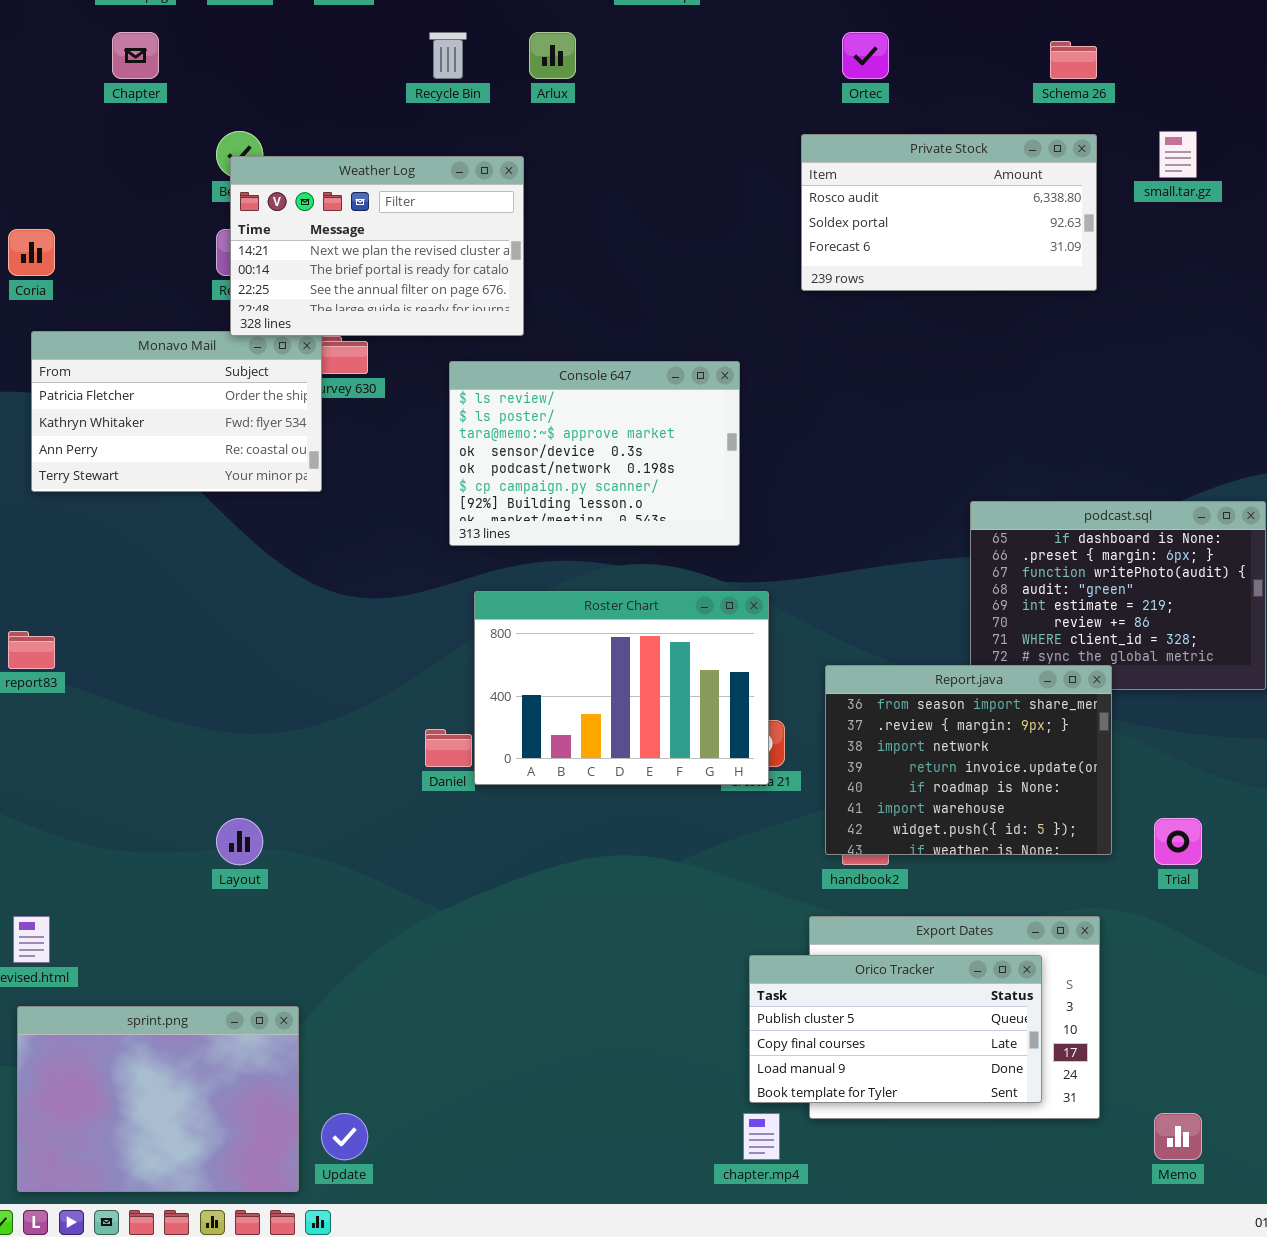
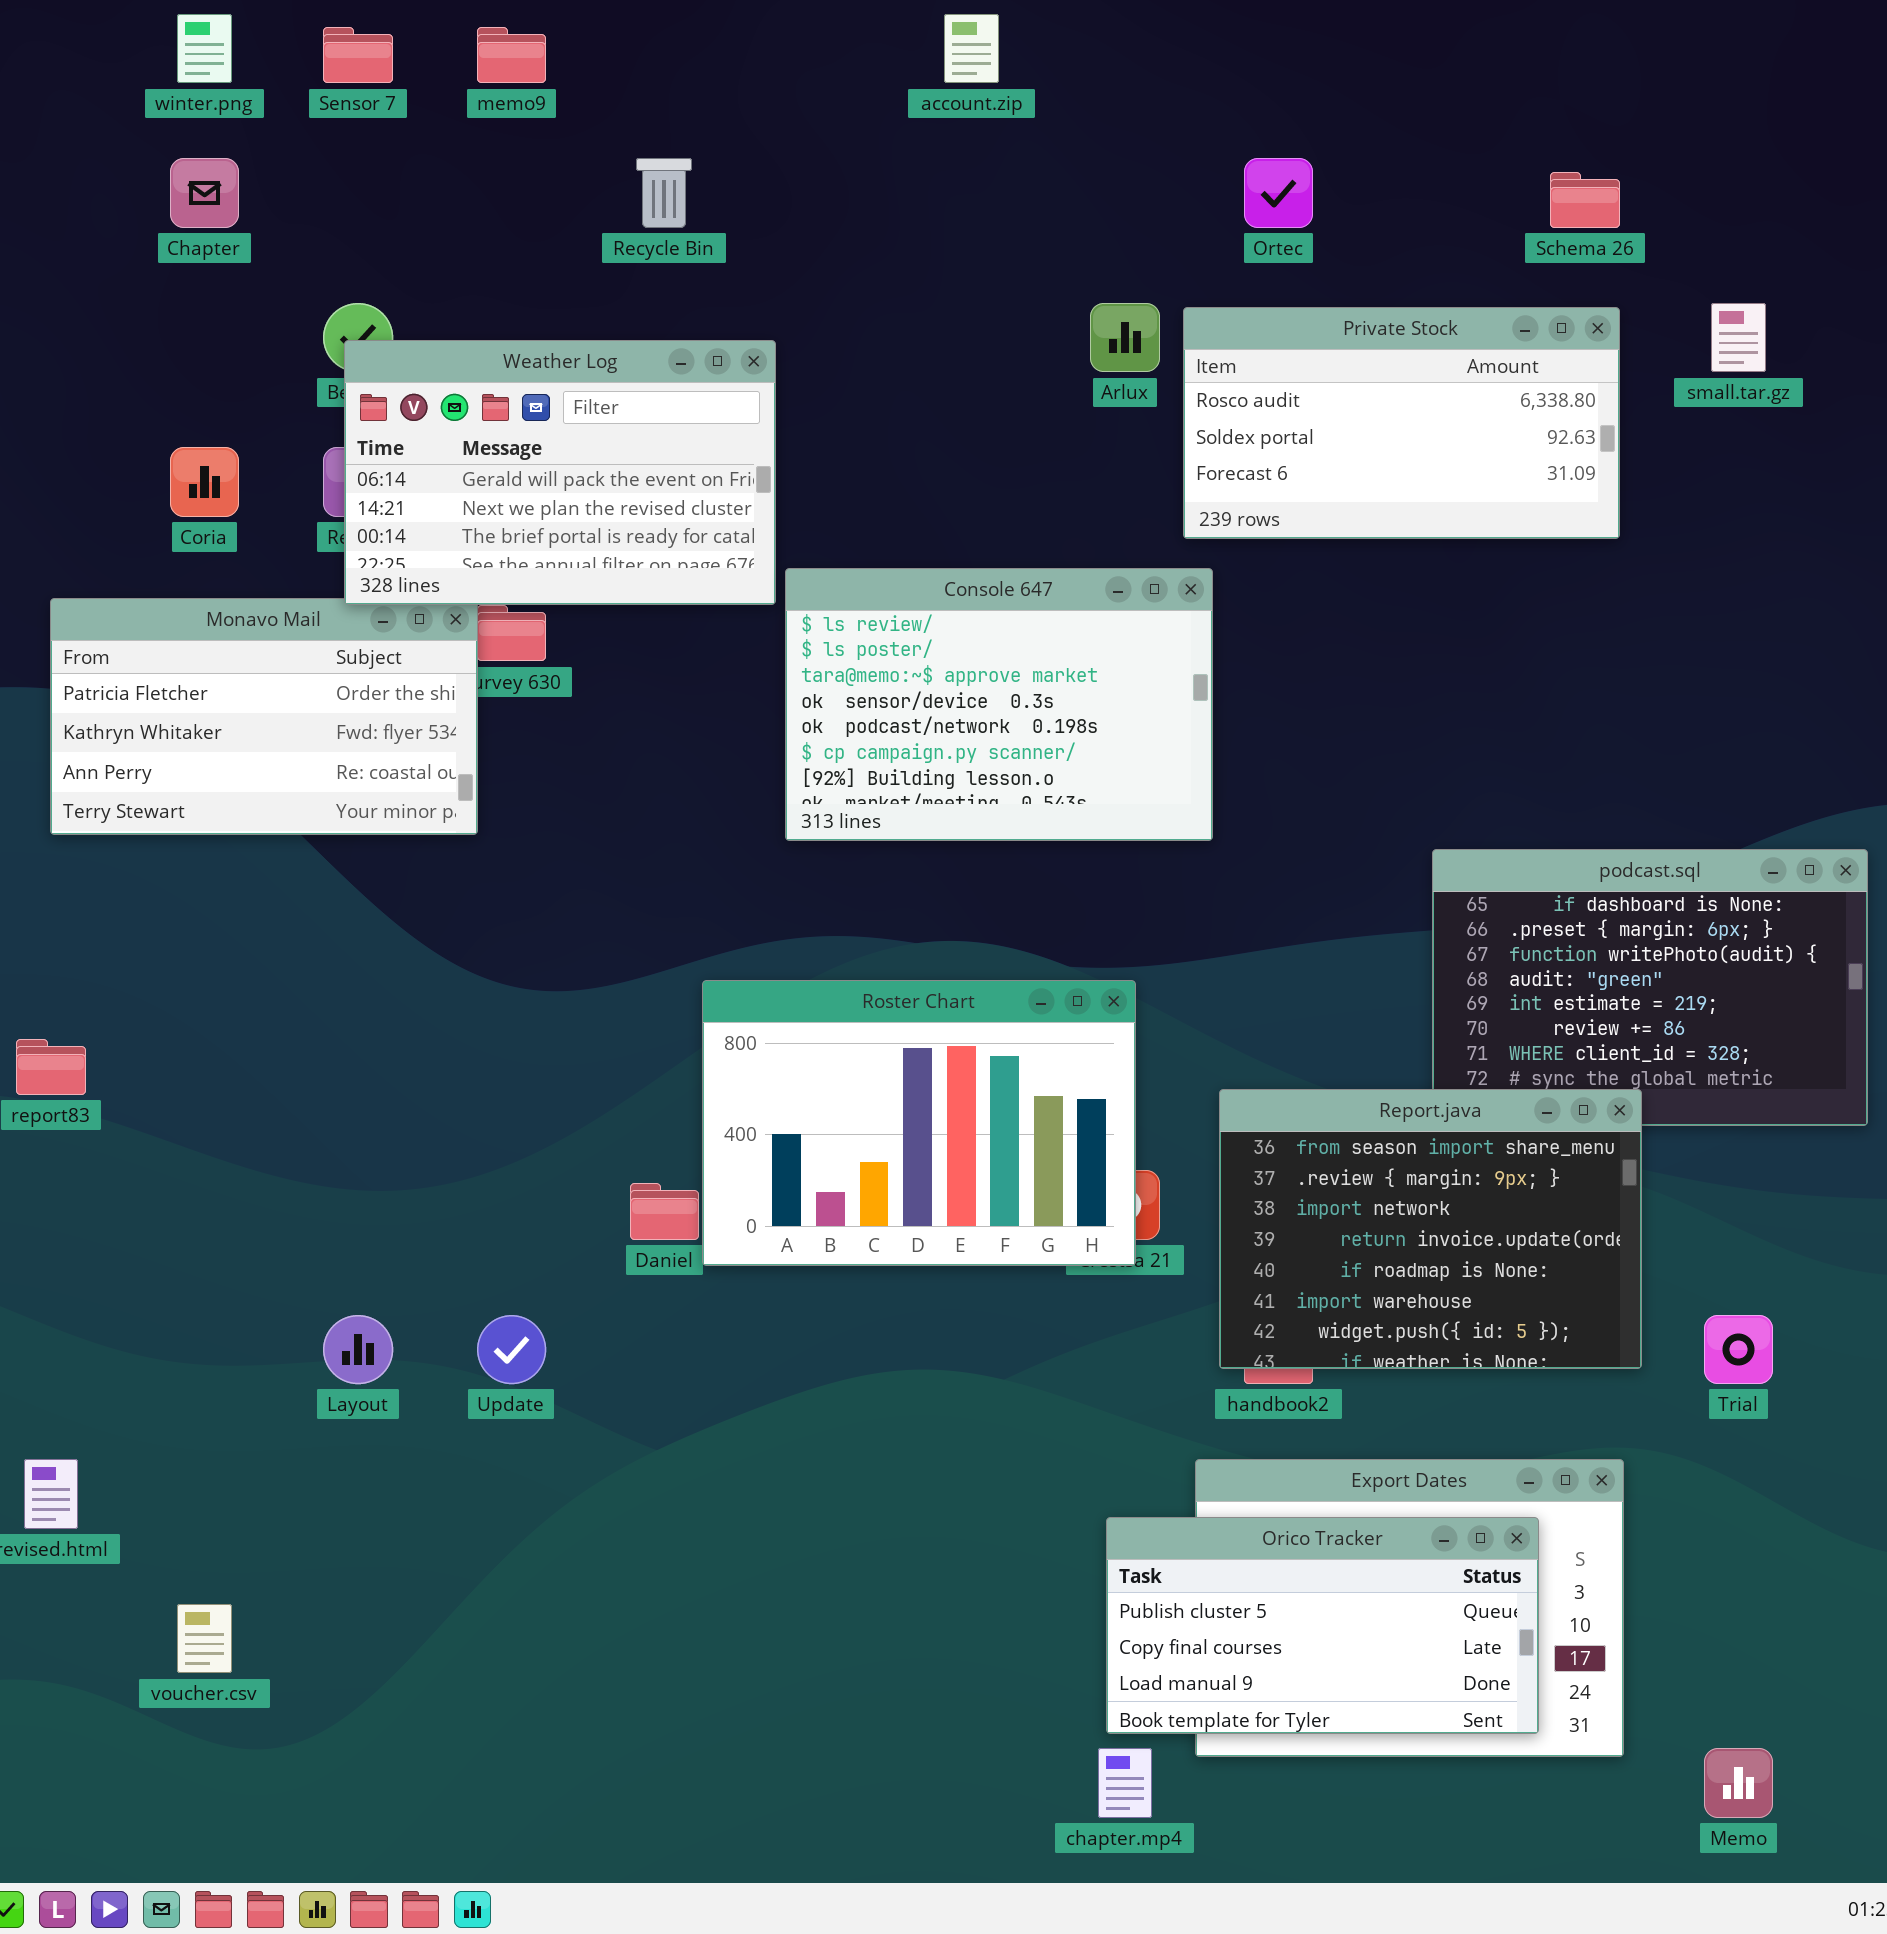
Arlux: [529,32,576,79] -> [1090,303,1160,372], moved
Weather Log: [230,156,524,336] -> [344,340,776,605], scrolled up 1 row
Coria: [8,229,55,276] -> [170,447,239,517], moved
Console 647: [449,361,740,546] -> [785,568,1213,841], moved
sprint.png: [17,1006,299,1192] -> none, closed
Update: [321,1113,368,1160] -> [477,1315,546,1384], moved

